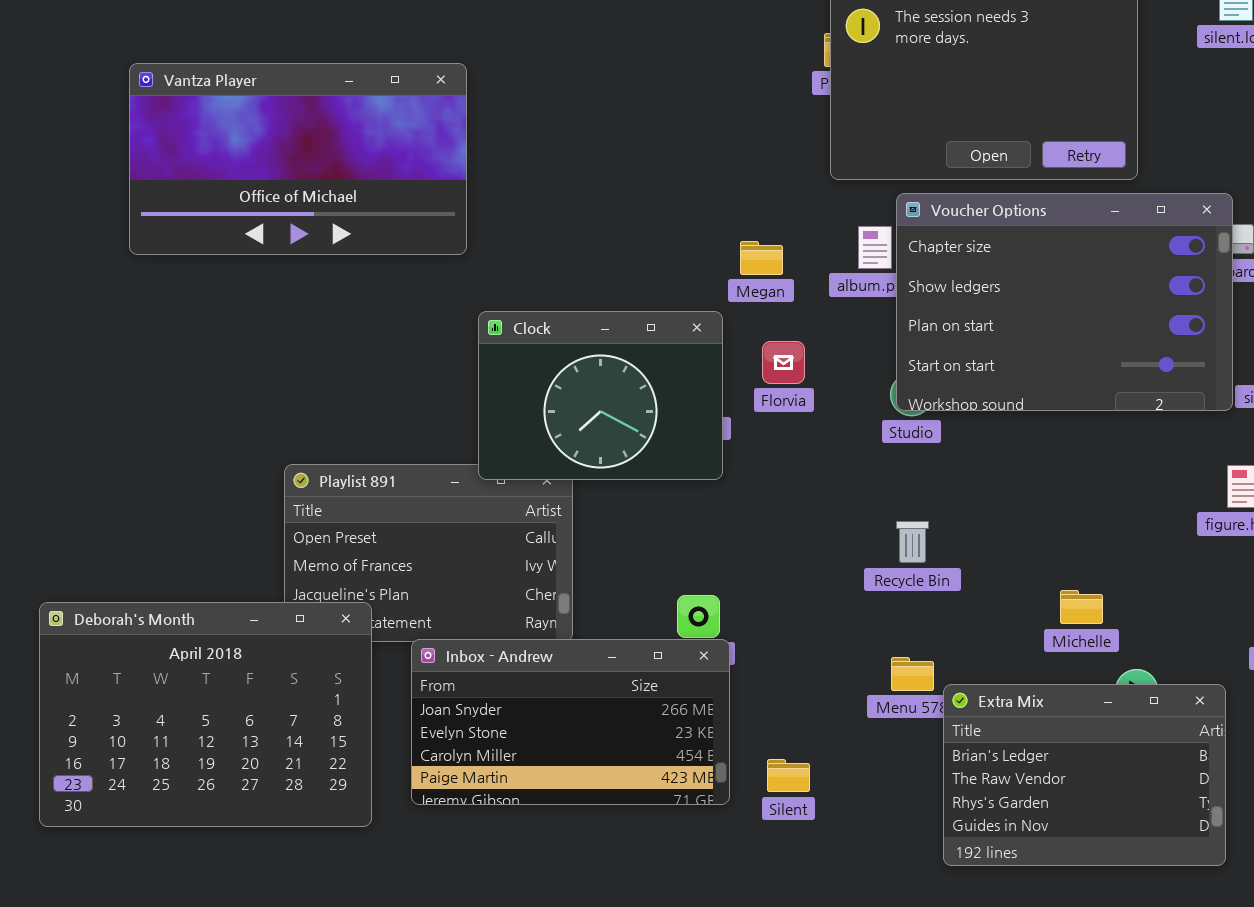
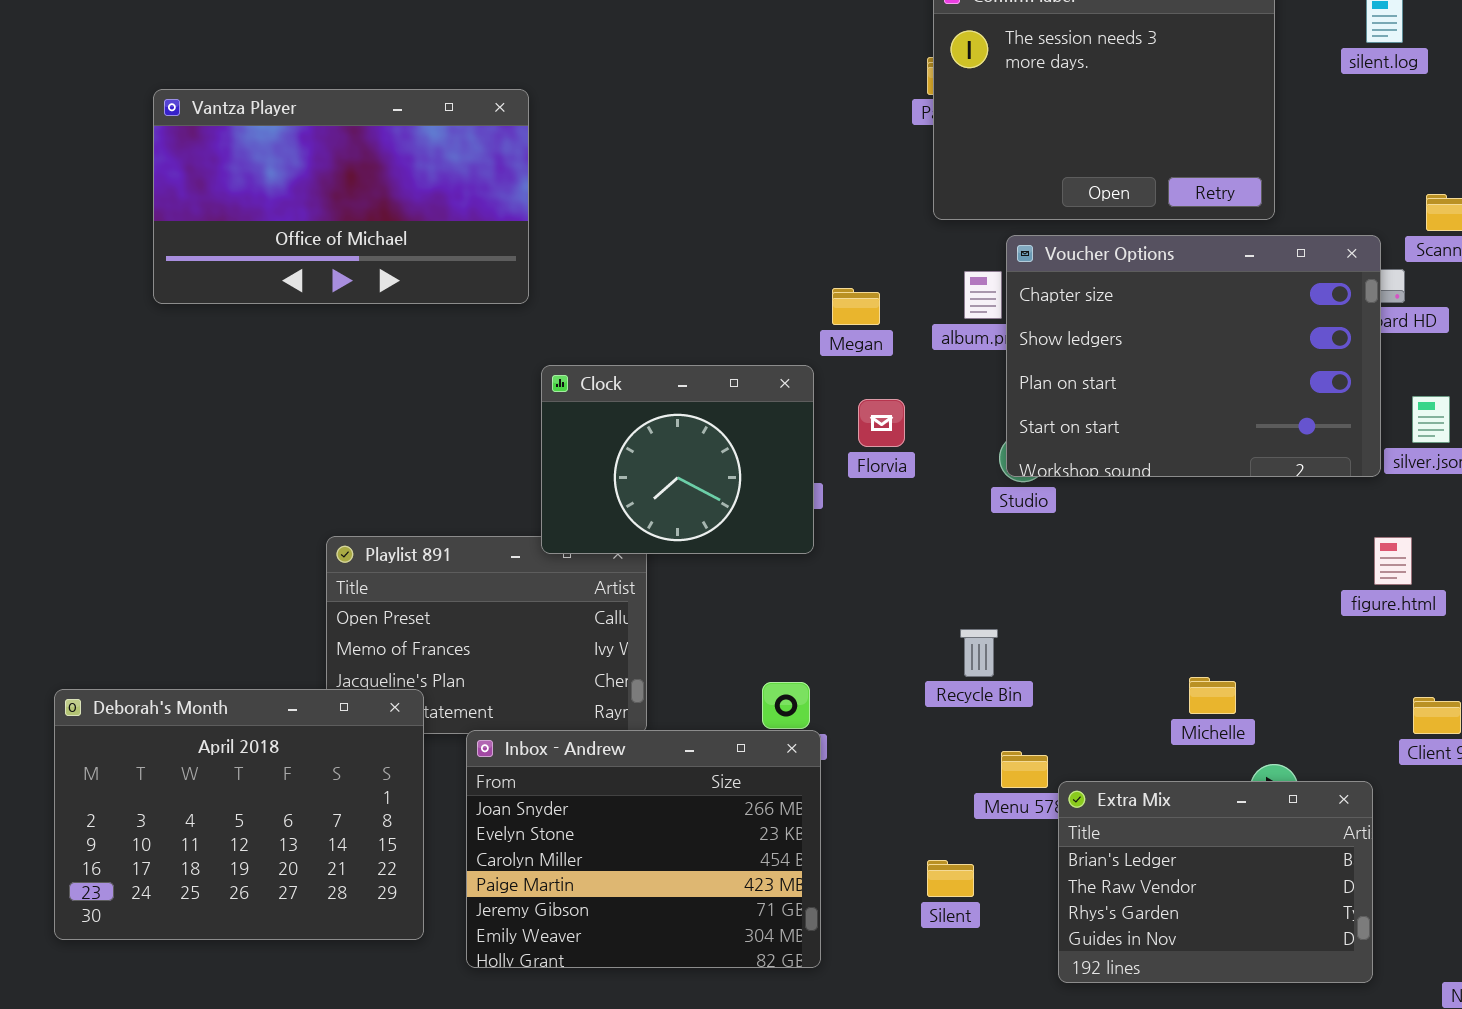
Recycle Bin: [896,521,929,563] -> [960,629,998,677], moved
Inbox - Andrew: [411,639,730,805] -> [466,730,821,968], resized
Silent: [767,759,810,792] -> [927,860,974,897], moved

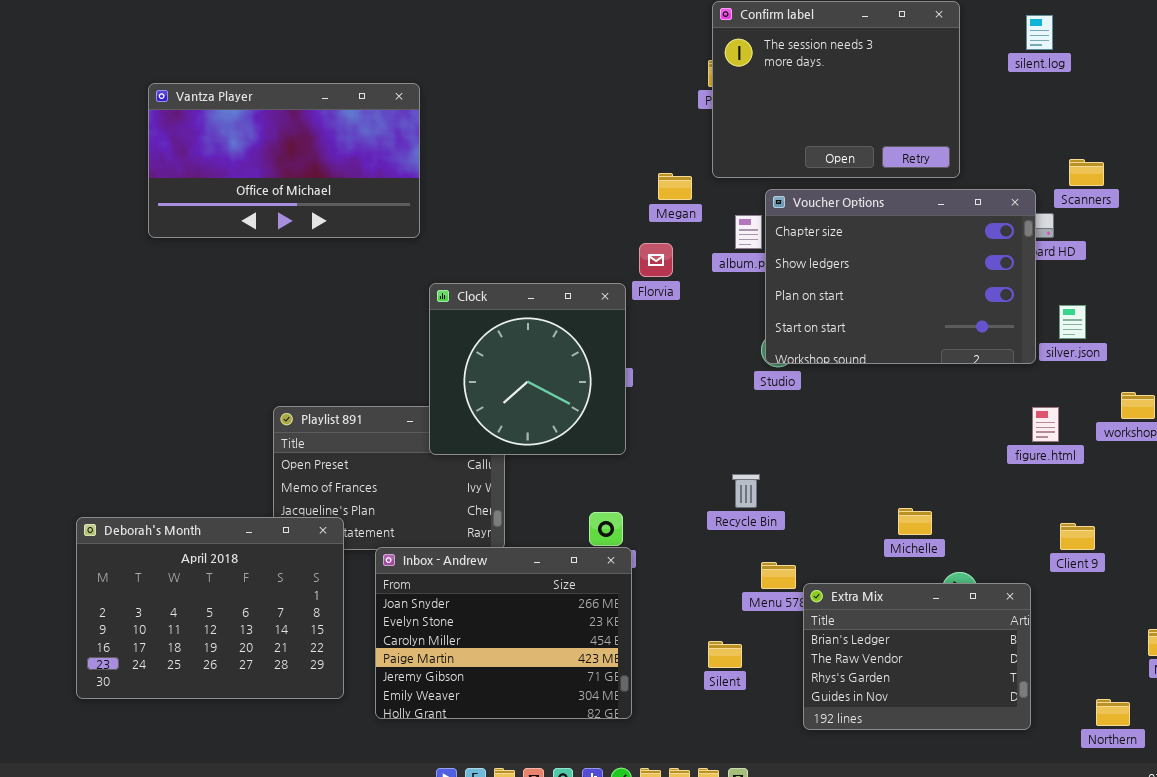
Megan: [832,288,880,325] -> [658,173,692,200], moved
Clock: [541,365,814,554] -> [429,283,626,455], resized
Florvia: [858,399,905,447] -> [639,243,673,277], moved

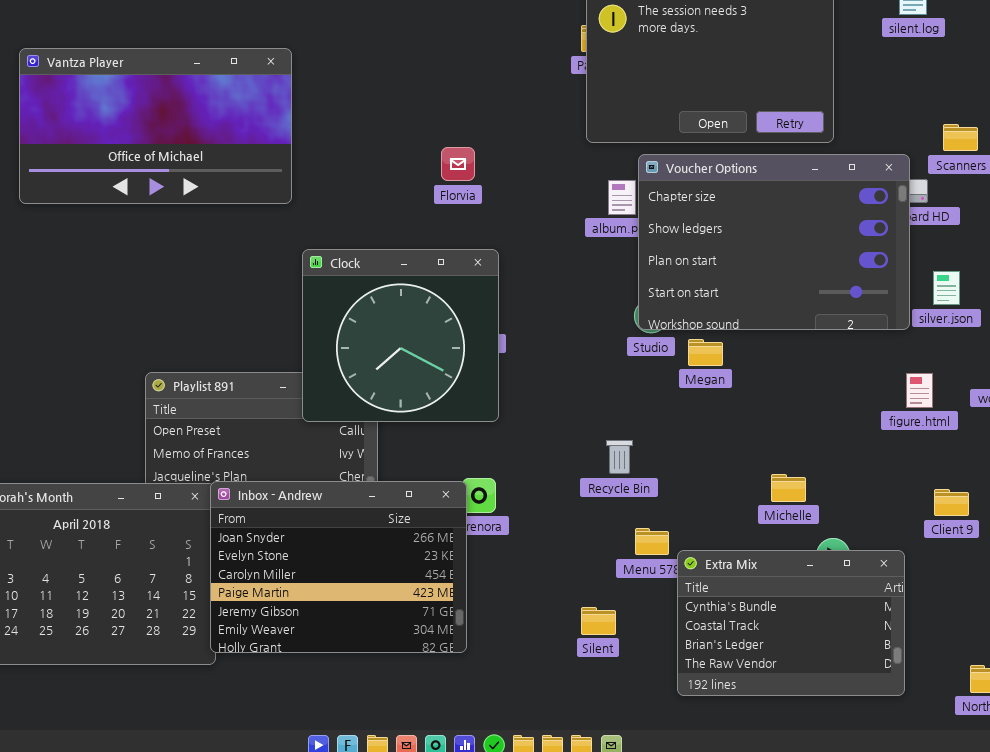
Megan: [658,173,692,200] -> [688,339,723,366], moved
Florvia: [639,243,673,277] -> [441,147,475,181], moved
Inbox - Andrew: [375,547,632,719] -> [210,481,467,653], moved
Extra Mix: [803,583,1031,730] -> [677,550,905,696], scrolled up 2 rows

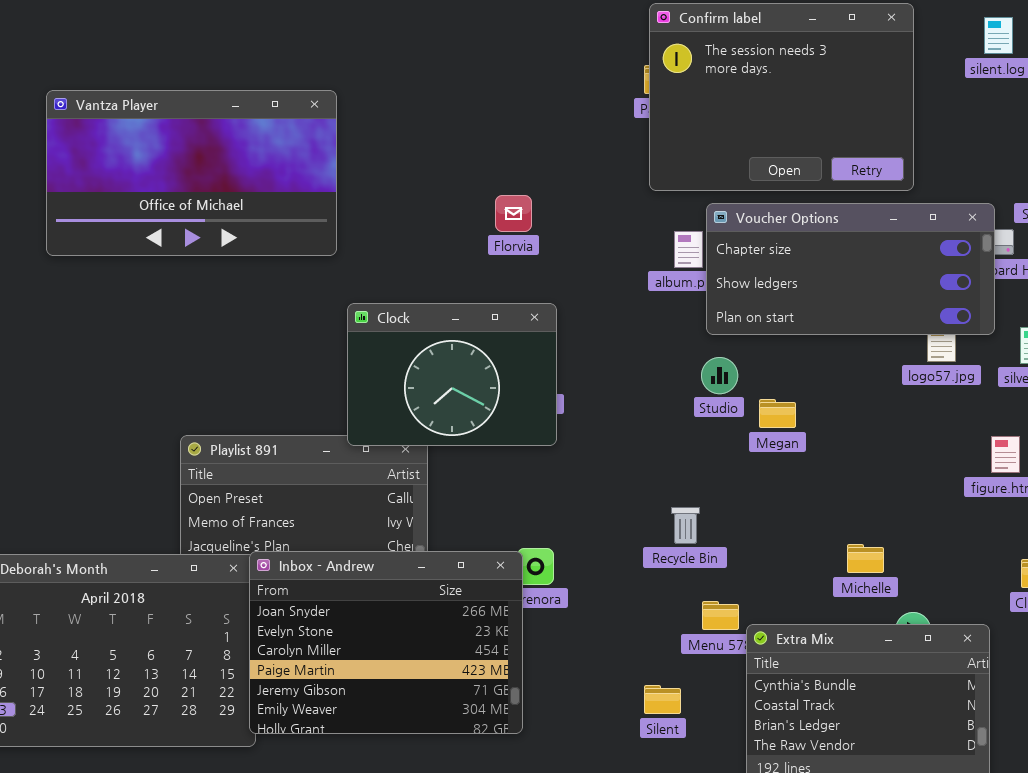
Voucher Options: [638,154,910,330] -> [706,203,995,335], resized
Clock: [302,249,499,422] -> [347,303,557,446], resized

